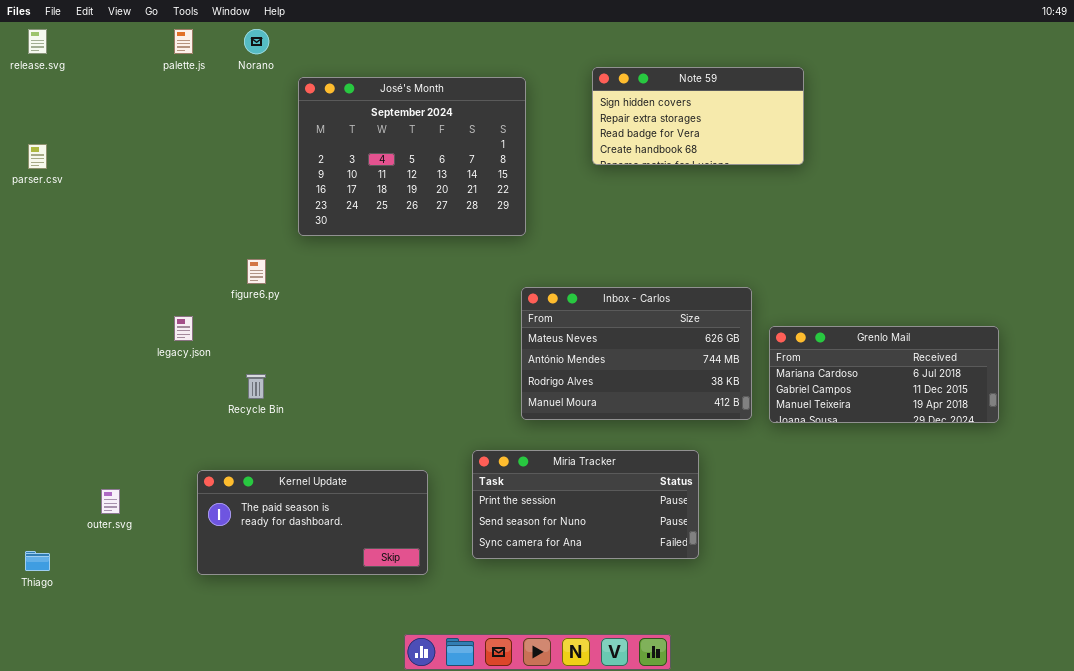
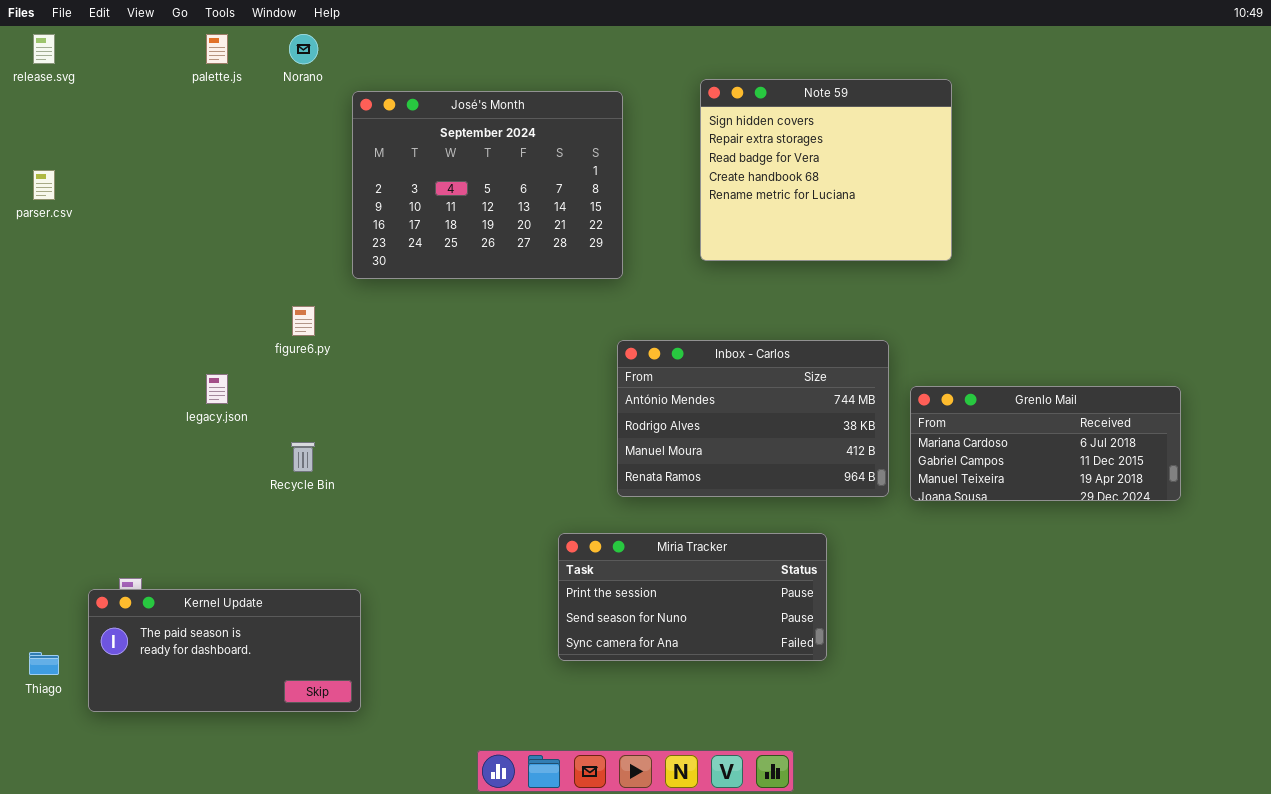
Note 59: [592,67,804,165] -> [700,79,952,261], resized
Inbox - Carlos: [521,287,752,420] -> [617,340,889,497], scrolled down 1 row
Kernel Update: [197,470,428,575] -> [88,589,361,712], moved

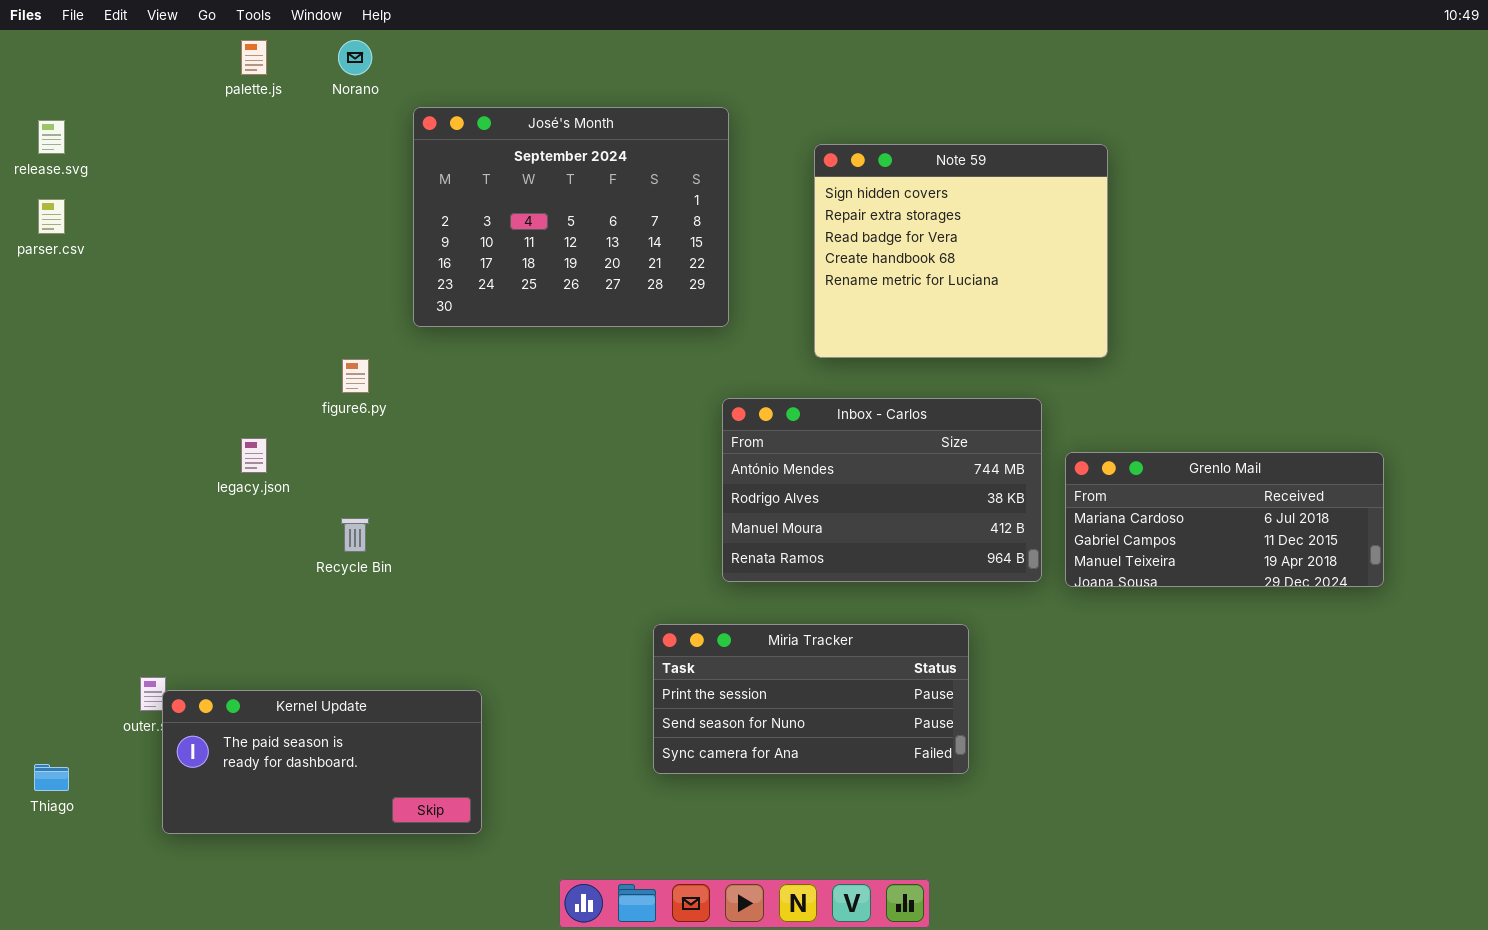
release.svg: [33,34,55,64] -> [38,120,65,154], moved
Note 59: [700,79,952,261] -> [814,144,1108,358], moved
Kernel Update: [88,589,361,712] -> [162,690,482,834], moved

